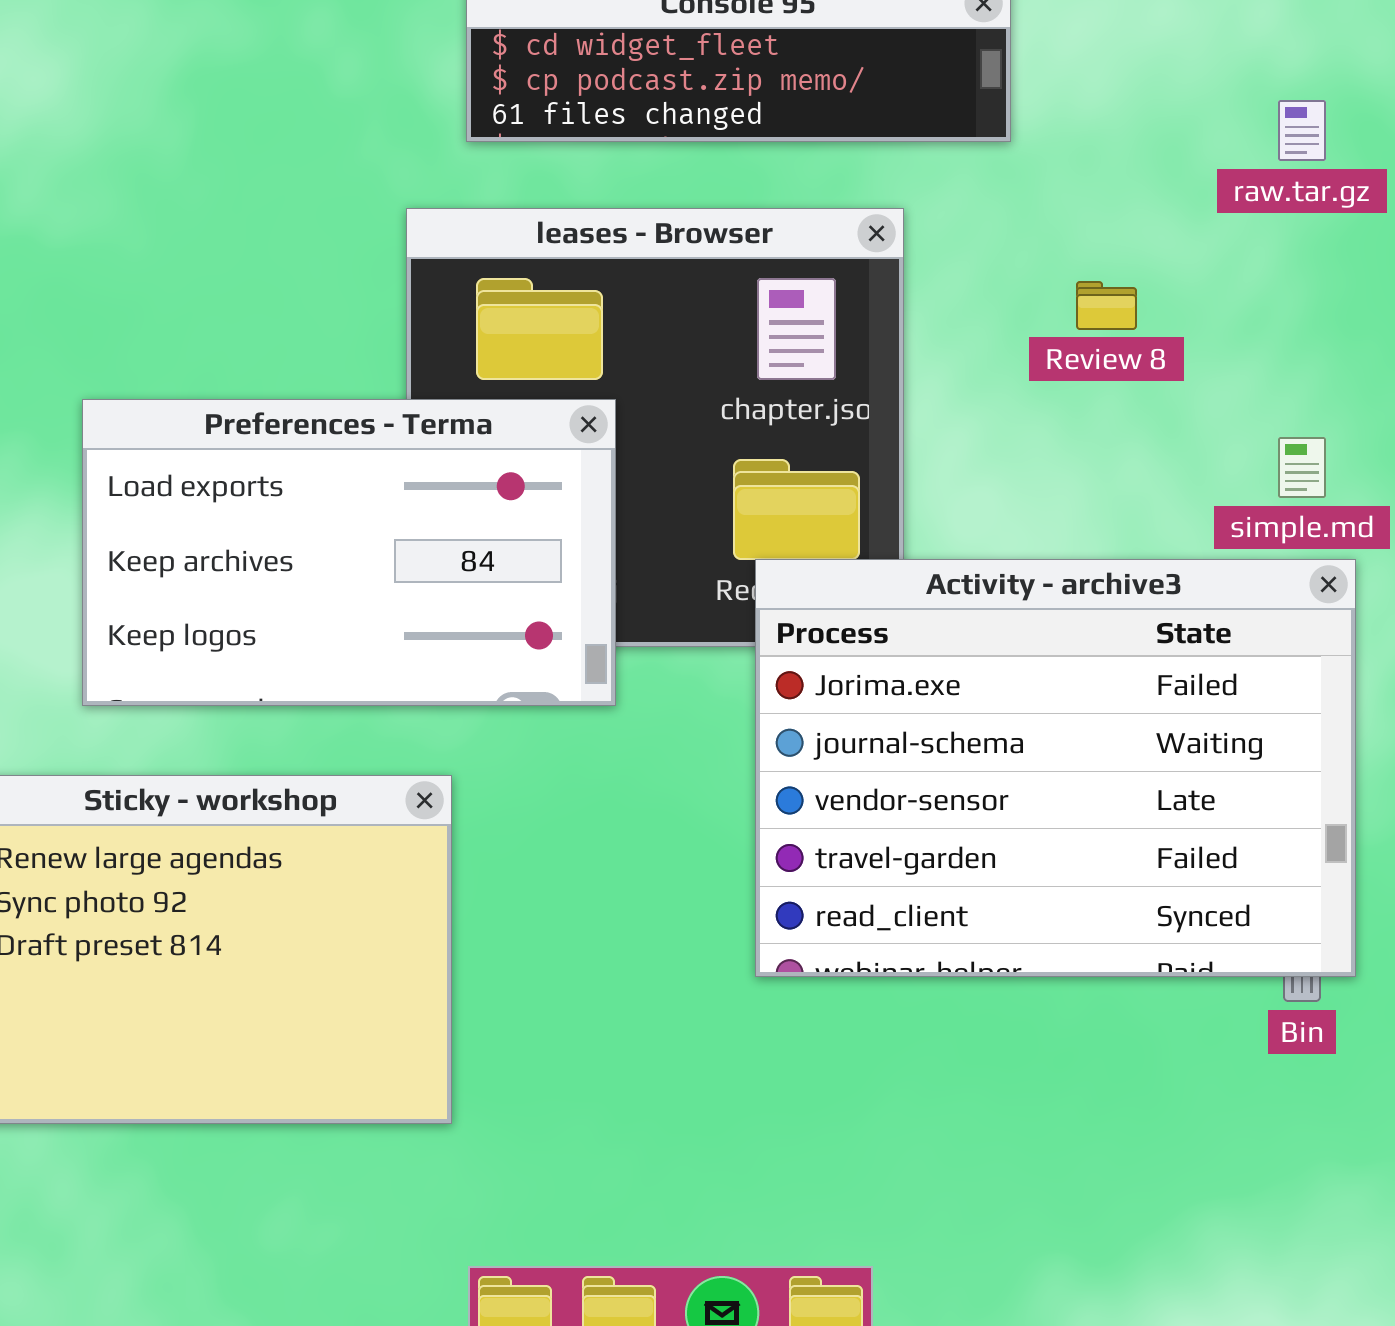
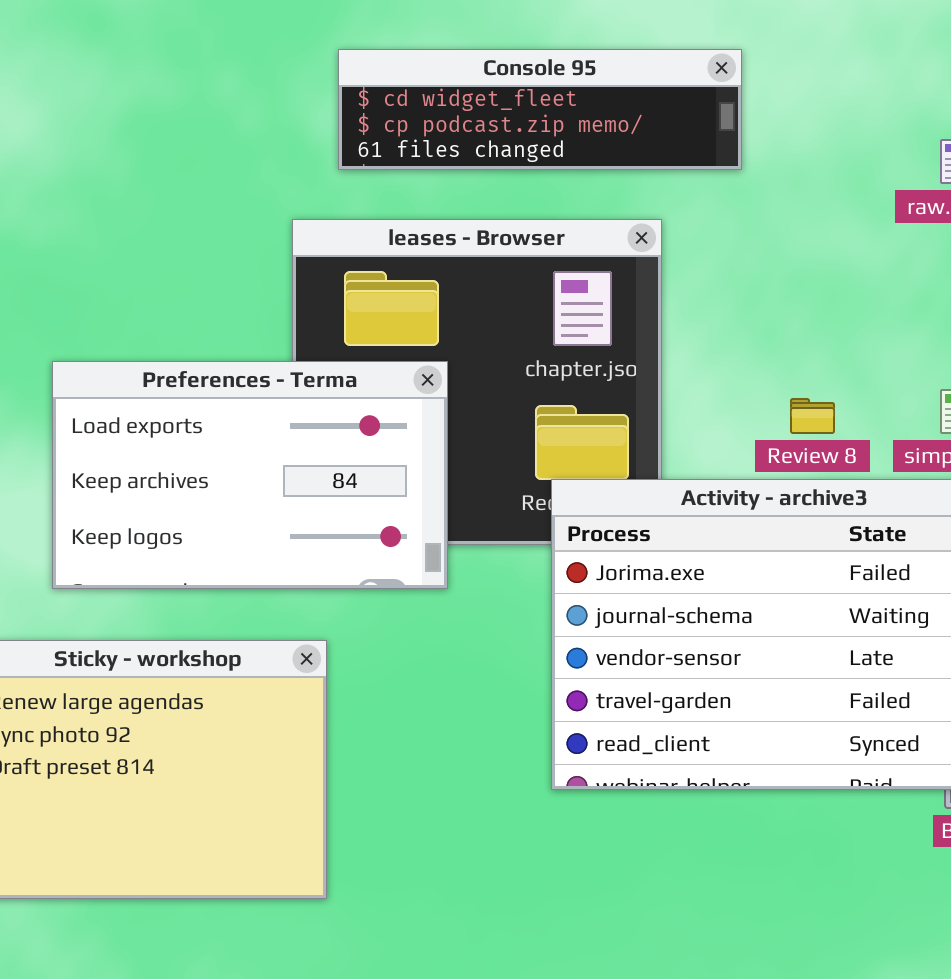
Review 8: [1076,281,1137,330] -> [790,398,835,434], moved

